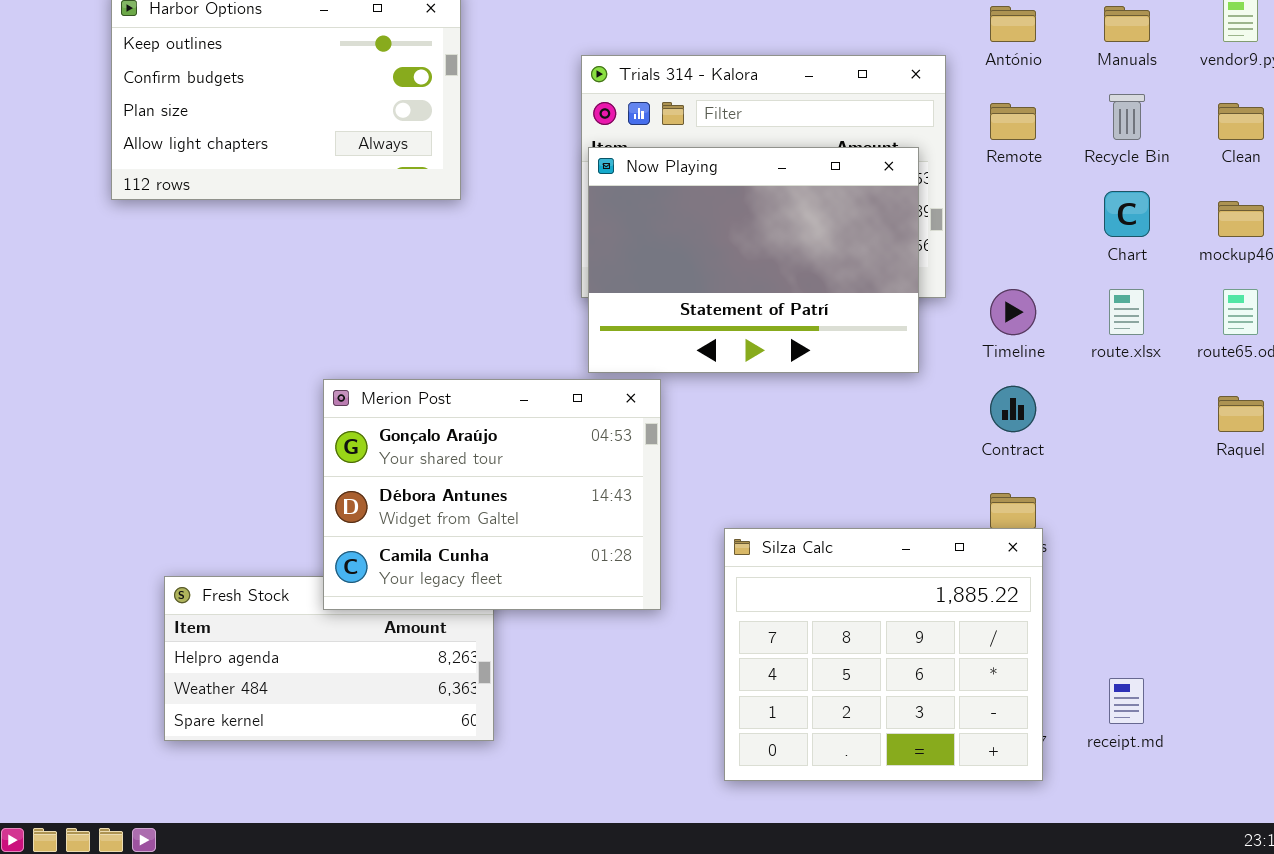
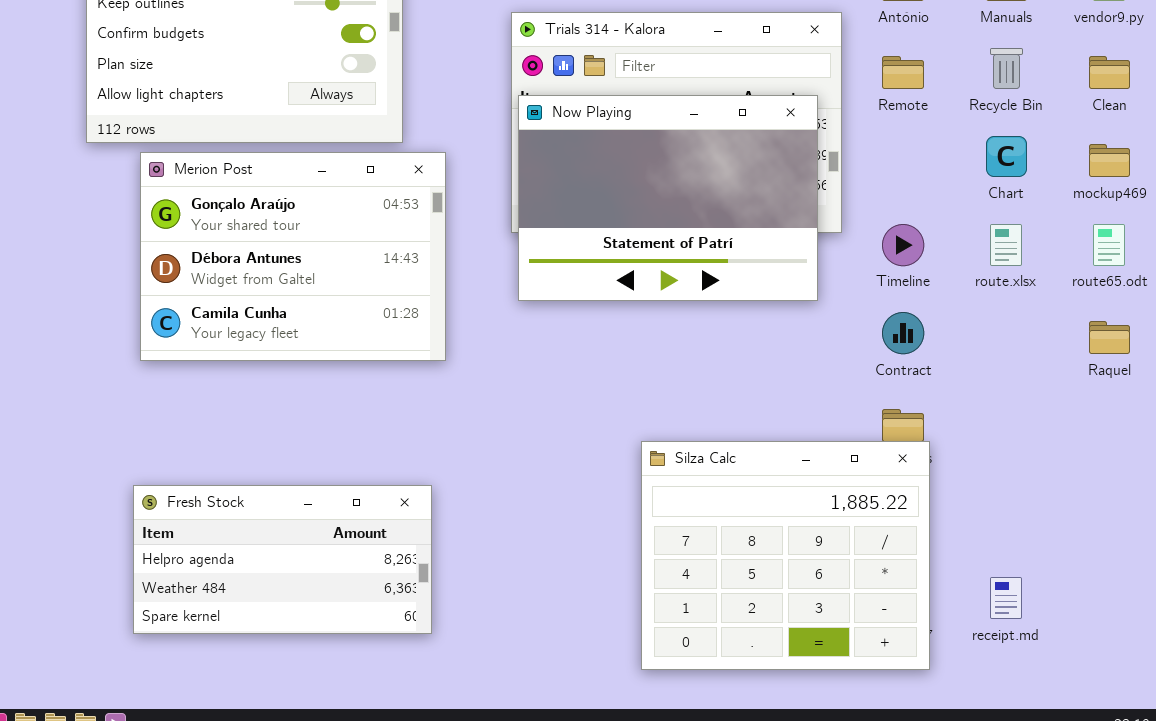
Merion Post: [323,379,661,610] -> [140,152,446,361], moved

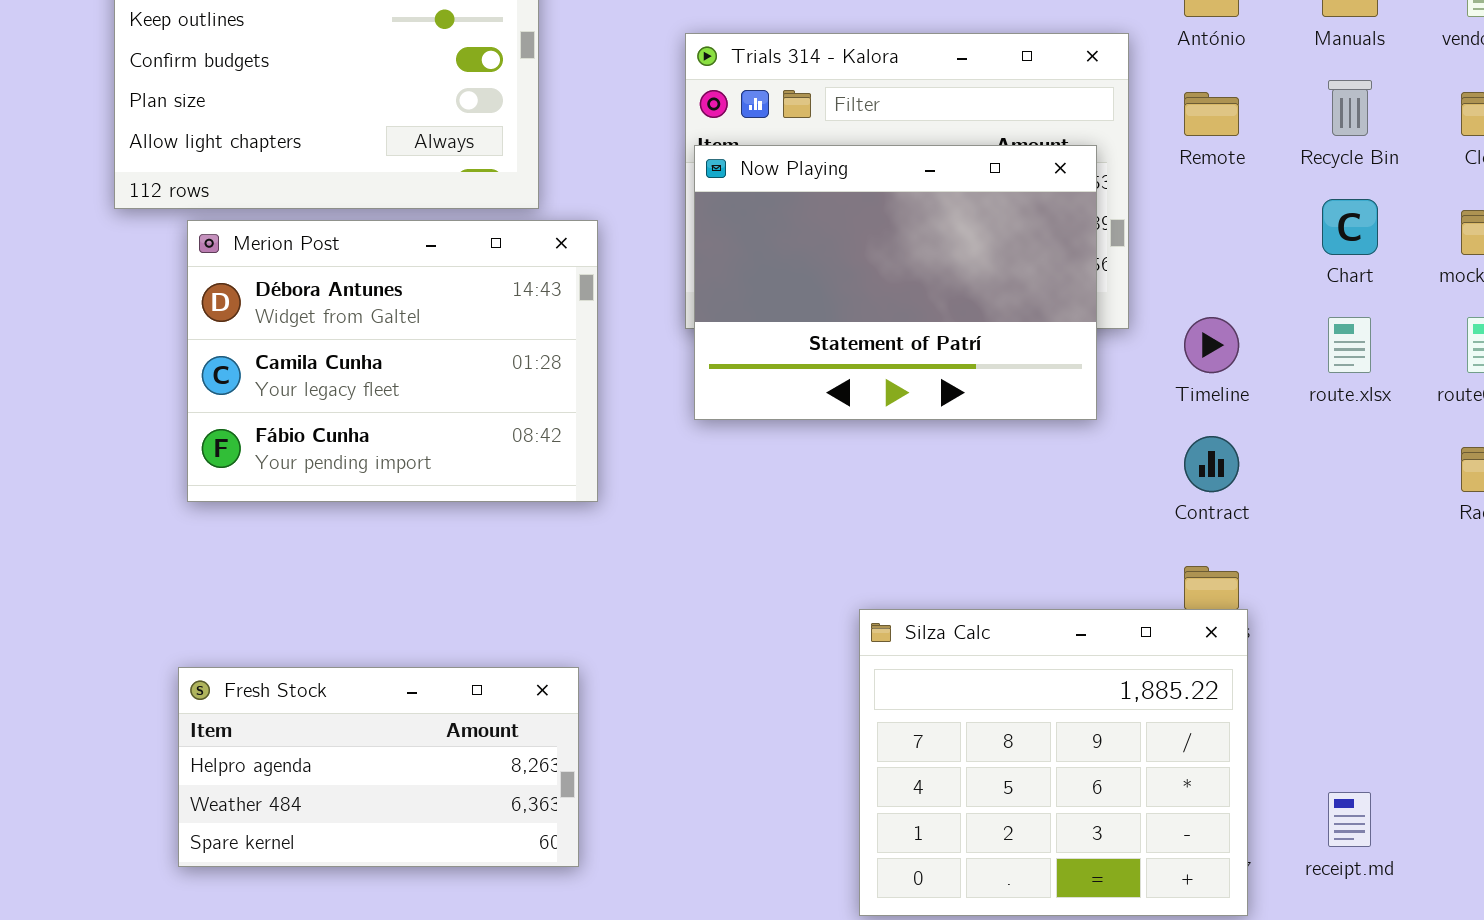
Merion Post: [140,152,446,361] -> [187,220,598,502], scrolled down 1 row

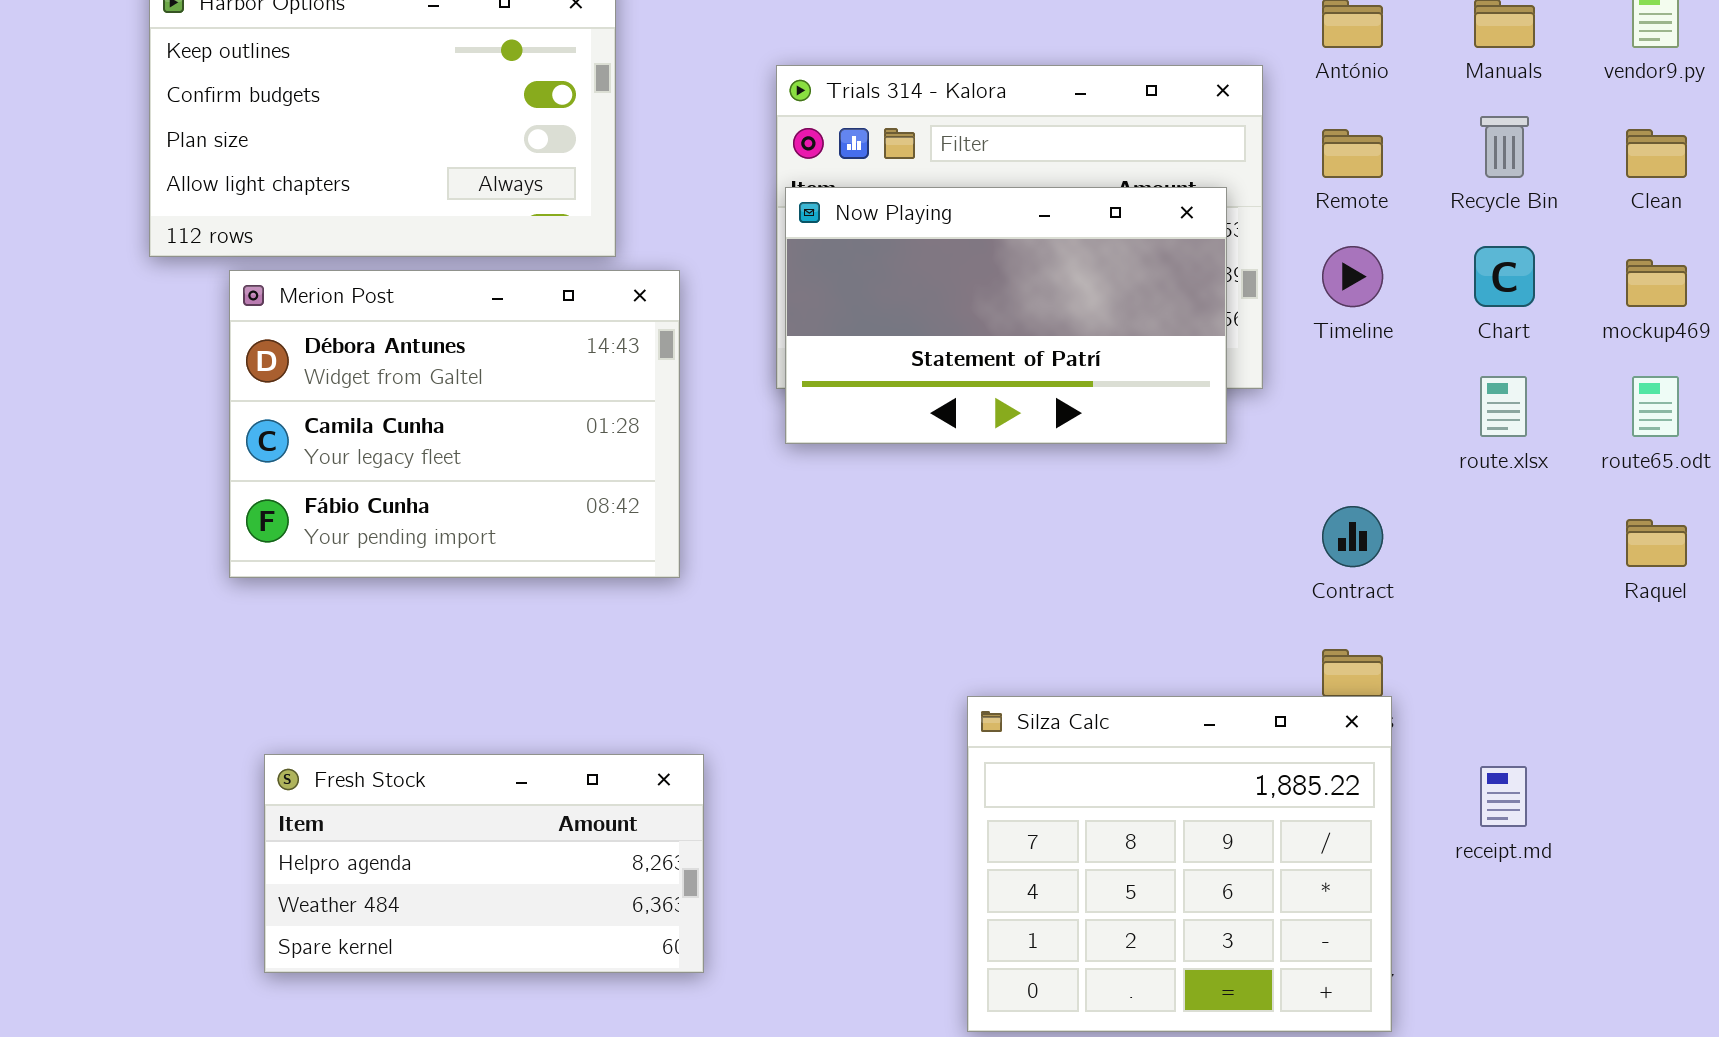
Now Playing: [694,145,1097,420] -> [785,187,1227,444], resized
Timeline: [1184,317,1239,373] -> [1322,246,1383,307], moved
Fresh Stock: [178,667,579,867] -> [264,754,704,973], moved
receipt.md: [1328,792,1371,847] -> [1480,766,1527,827], moved

